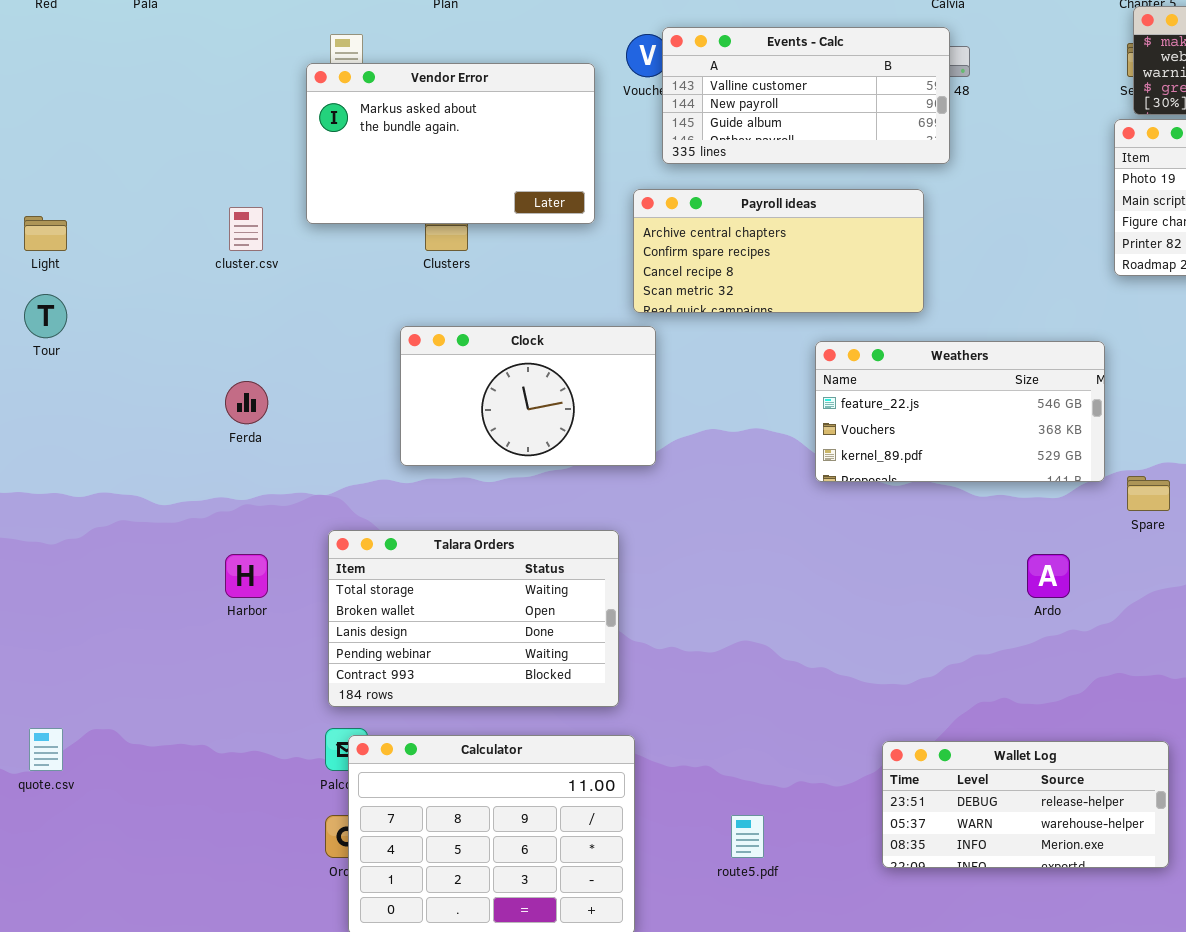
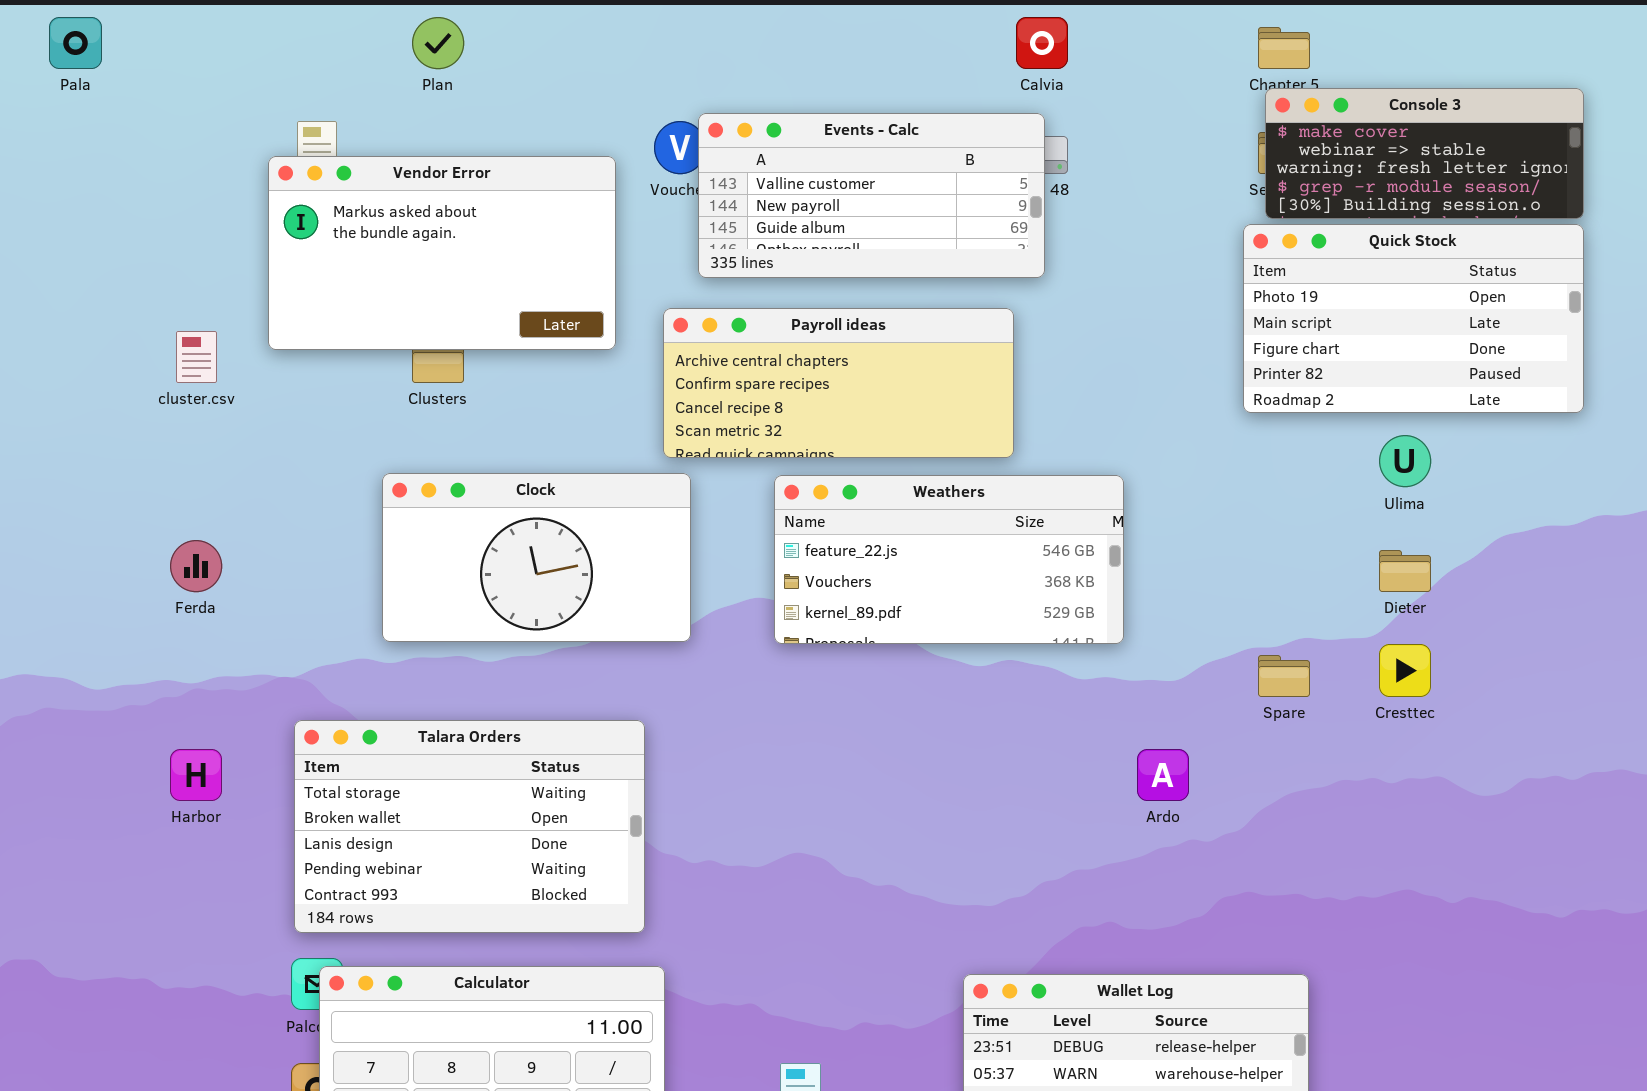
Weathers: [815,341,1105,482] -> [774,475,1124,644], moved

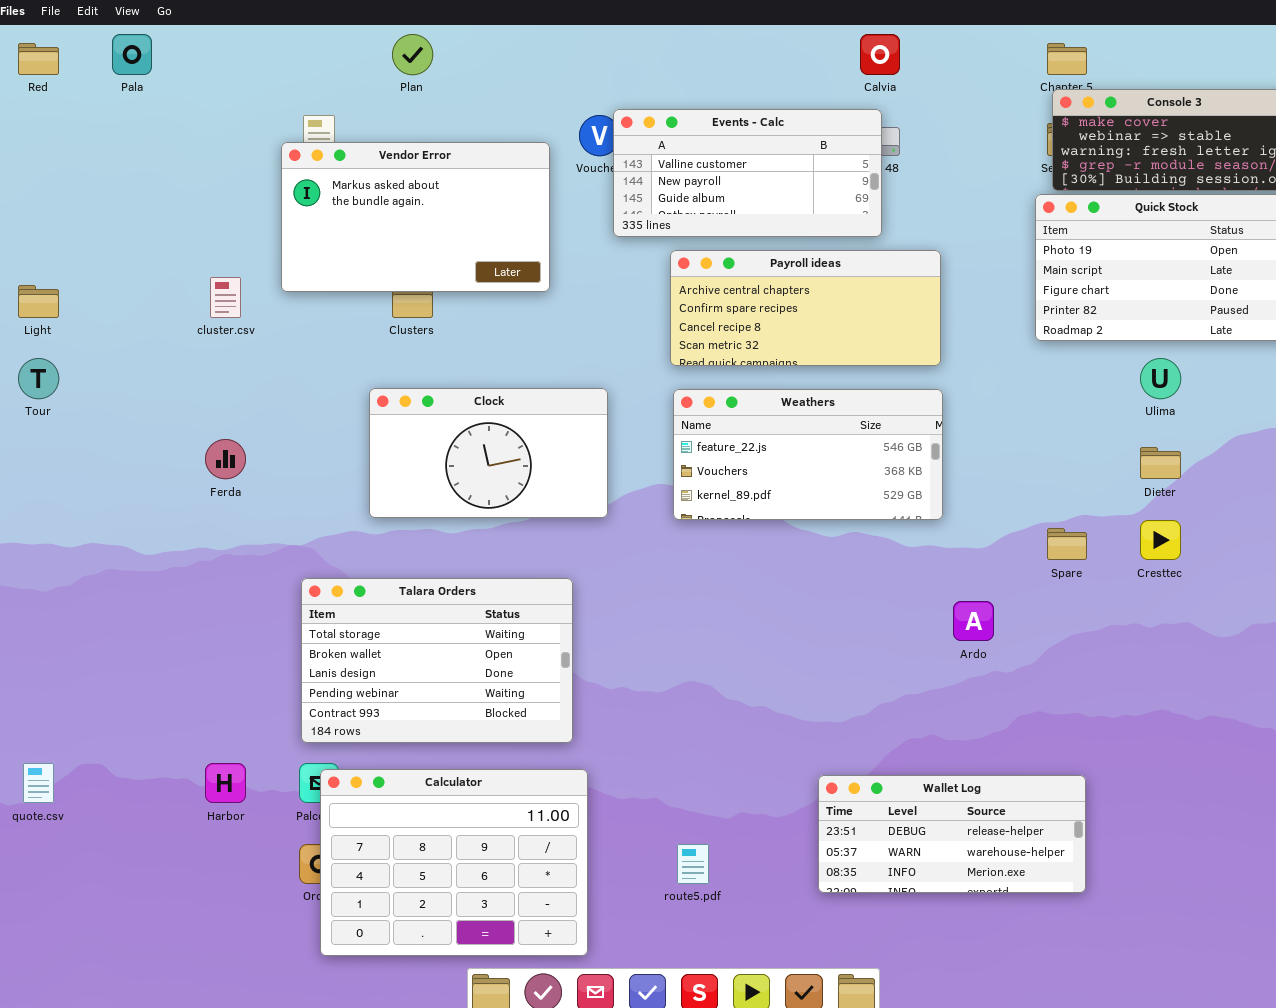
Payroll ideas: [663,308,1014,458] -> [670,250,941,366], moved
Harbor: [170,749,222,801] -> [205,763,246,803], moved

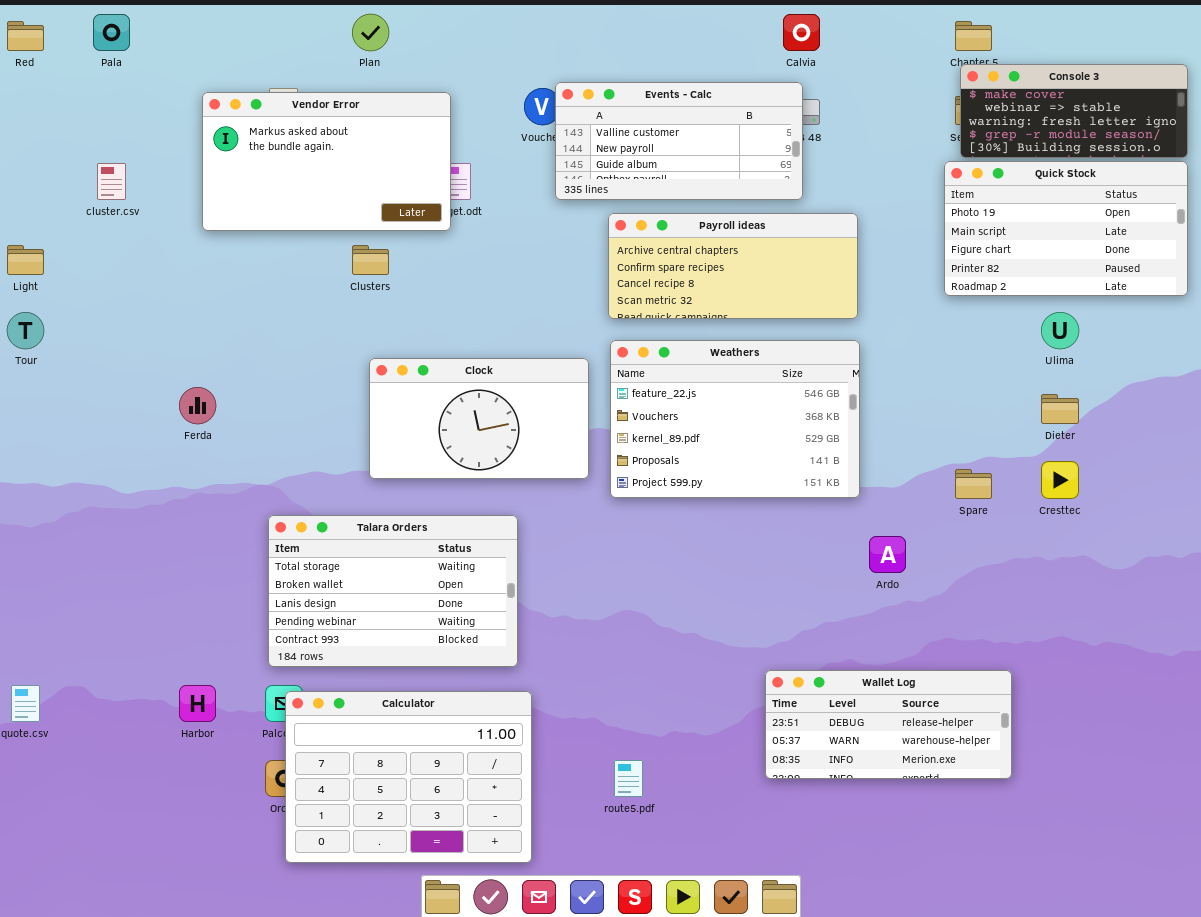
Vendor Error: [281,142,550,292] -> [202,92,451,231], moved
cluster.csv: [210,277,241,318] -> [97,163,126,200], moved
Clock: [369,388,608,518] -> [369,358,589,479], moved
Weathers: [673,389,943,520] -> [610,340,860,498], resized
Wallet Log: [818,775,1086,893] -> [765,670,1012,779], moved

